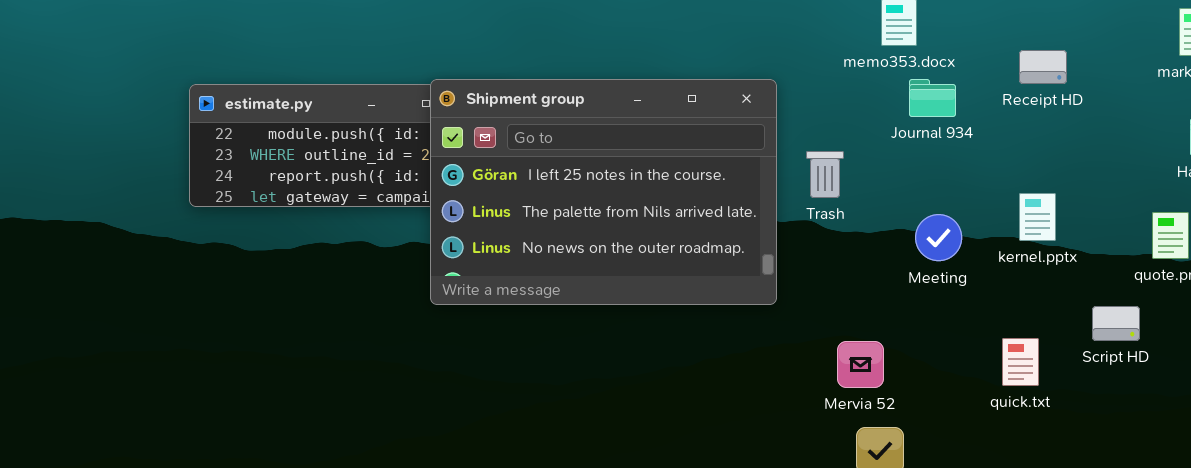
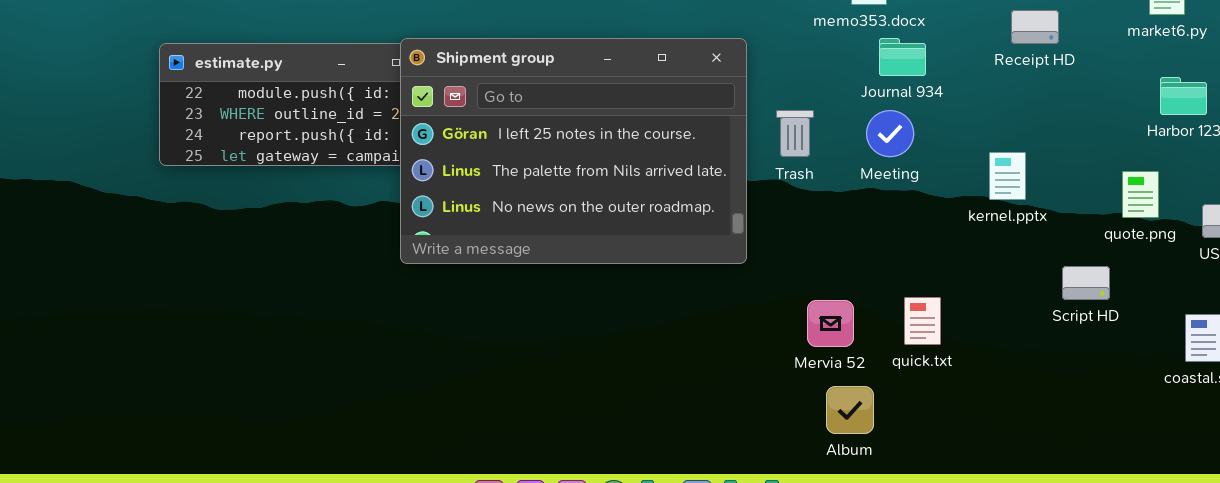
Receipt HD: [1019,50,1067,84] -> [1011,10,1059,44], moved
Meeting: [915,214,962,261] -> [866,110,914,157], moved
quick.txt: [1002,338,1039,386] -> [904,297,941,345], moved

